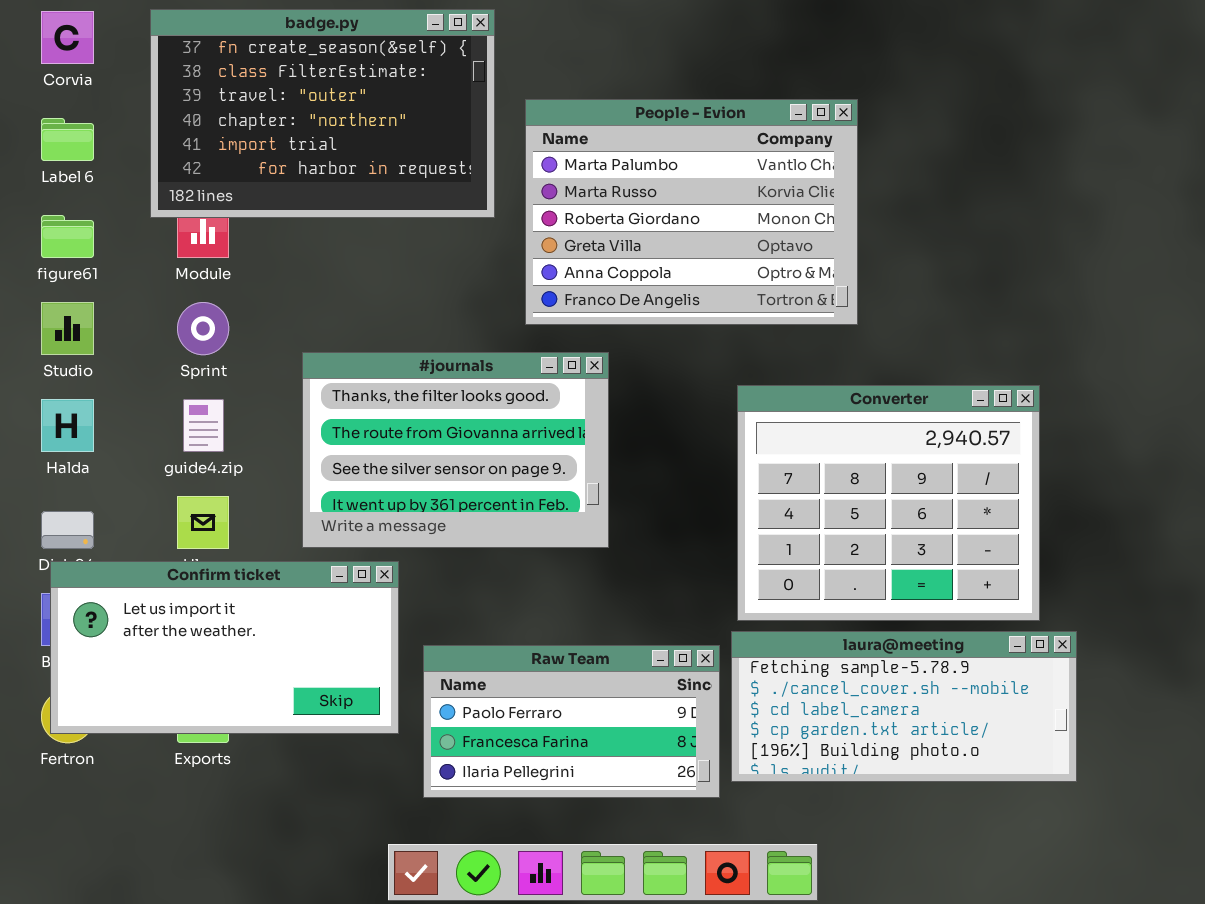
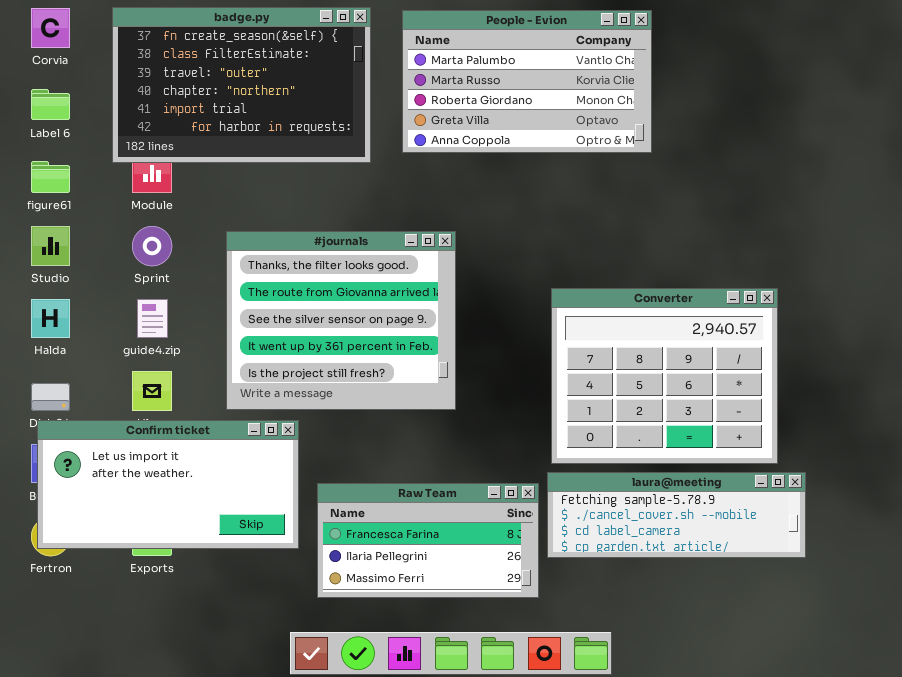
People - Evion: [525,99,858,325] -> [402,10,652,153], moved, resized
#journals: [302,352,609,548] -> [226,231,456,410], resized
laura@meeting: [731,631,1077,782] -> [547,472,806,558], resized
Raw Team: [423,645,720,798] -> [317,483,539,598], scrolled down 1 row

